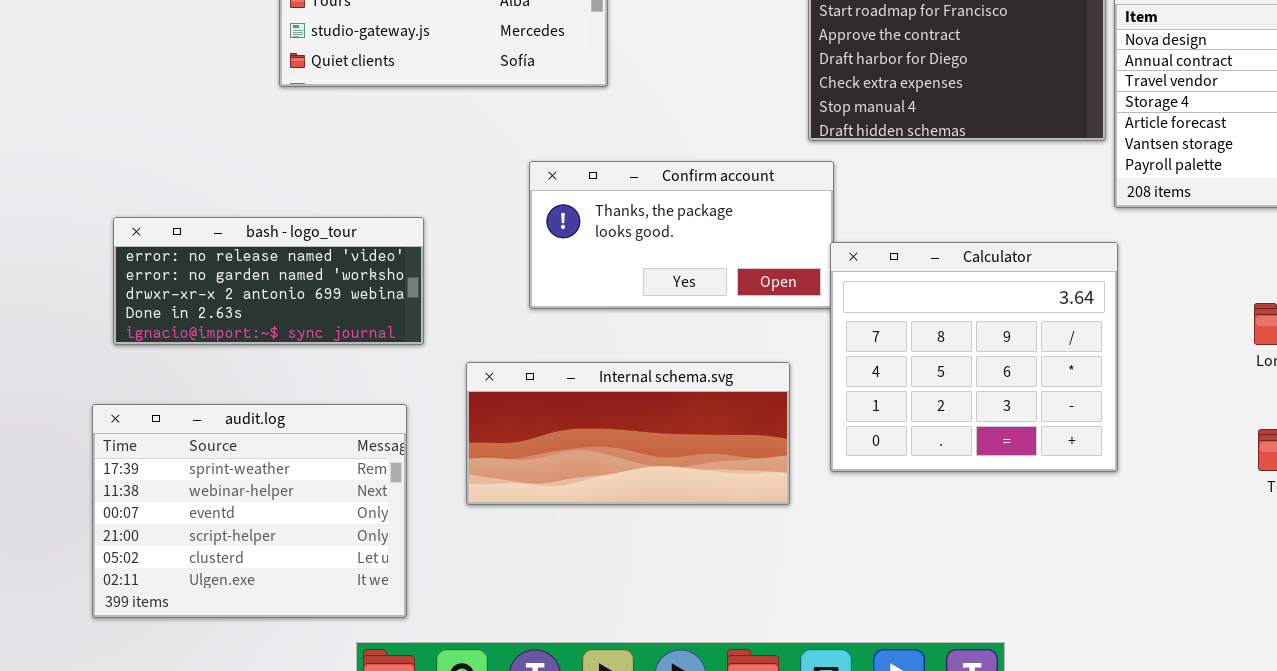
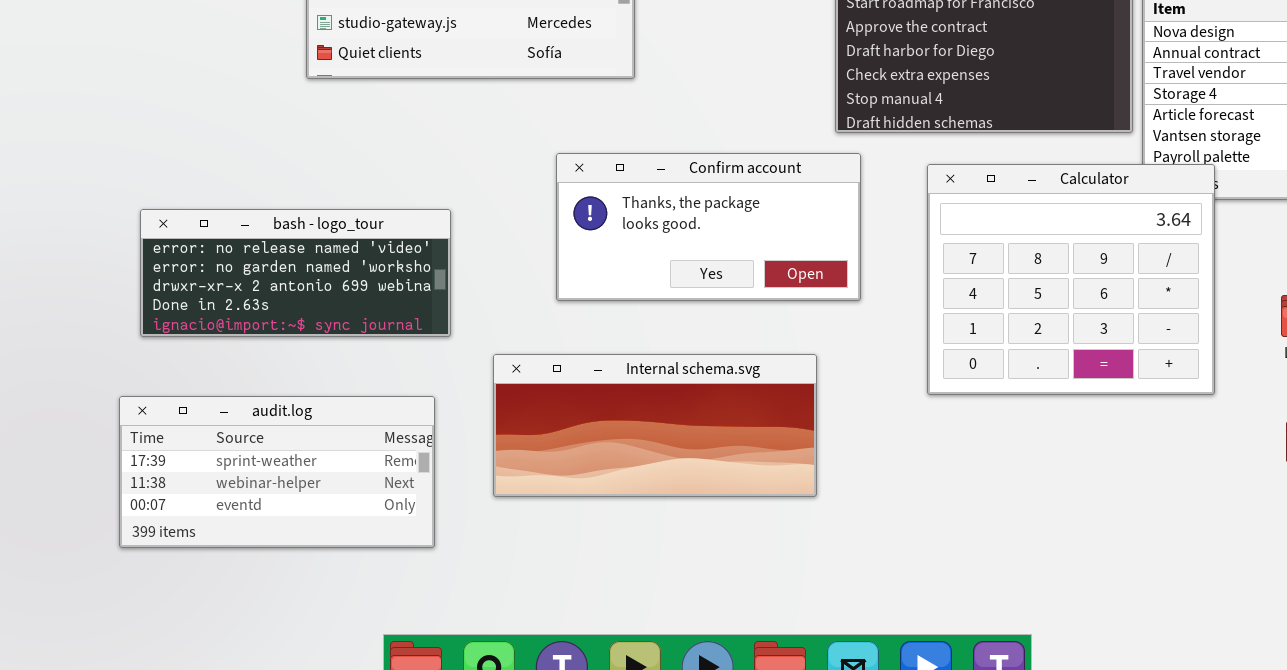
Calculator: [830,242,1118,472] -> [927,164,1215,395], moved
audit.log: [92,404,407,618] -> [119,396,435,548], resized

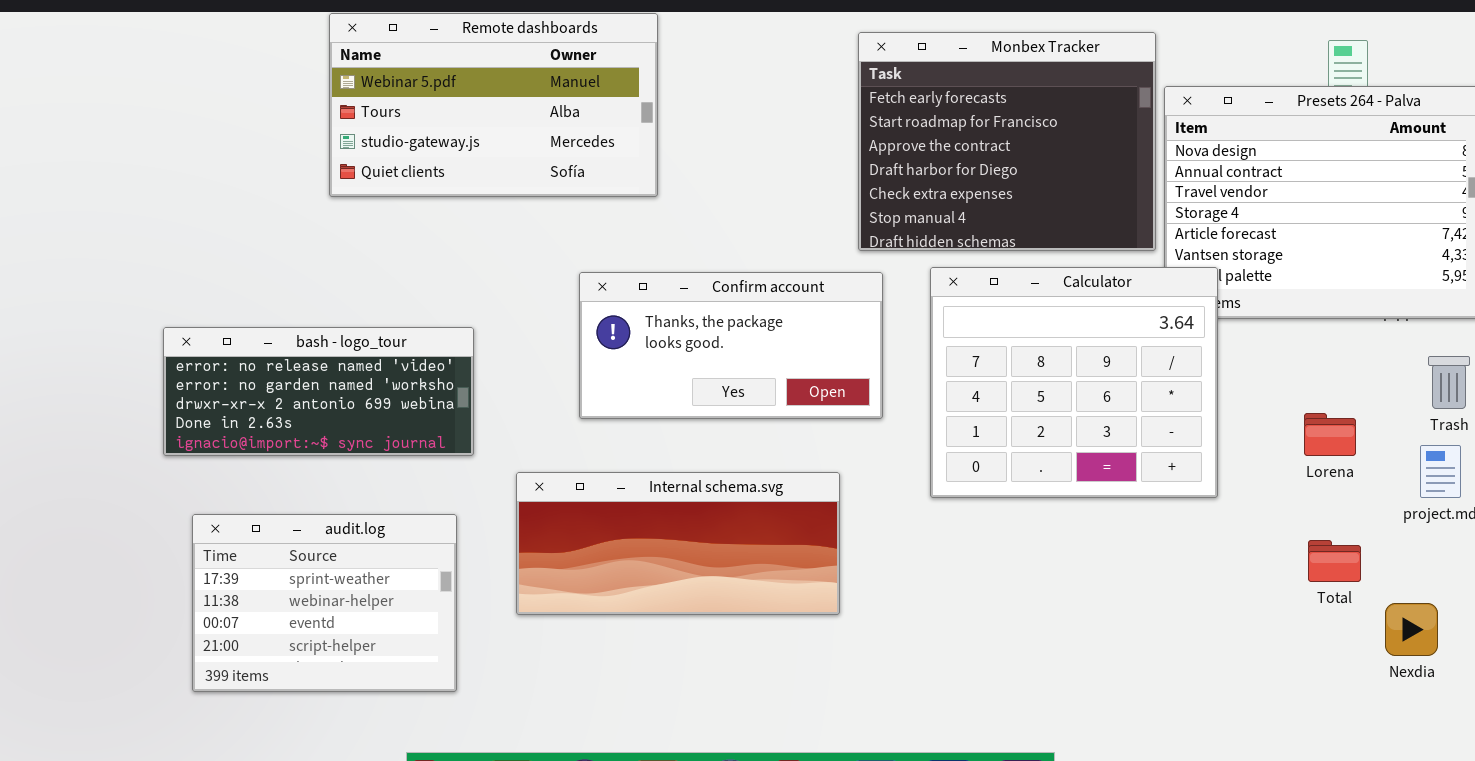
Calculator: [927,164,1215,395] -> [930,267,1218,498], moved
audit.log: [119,396,435,548] -> [192,514,457,692], resized

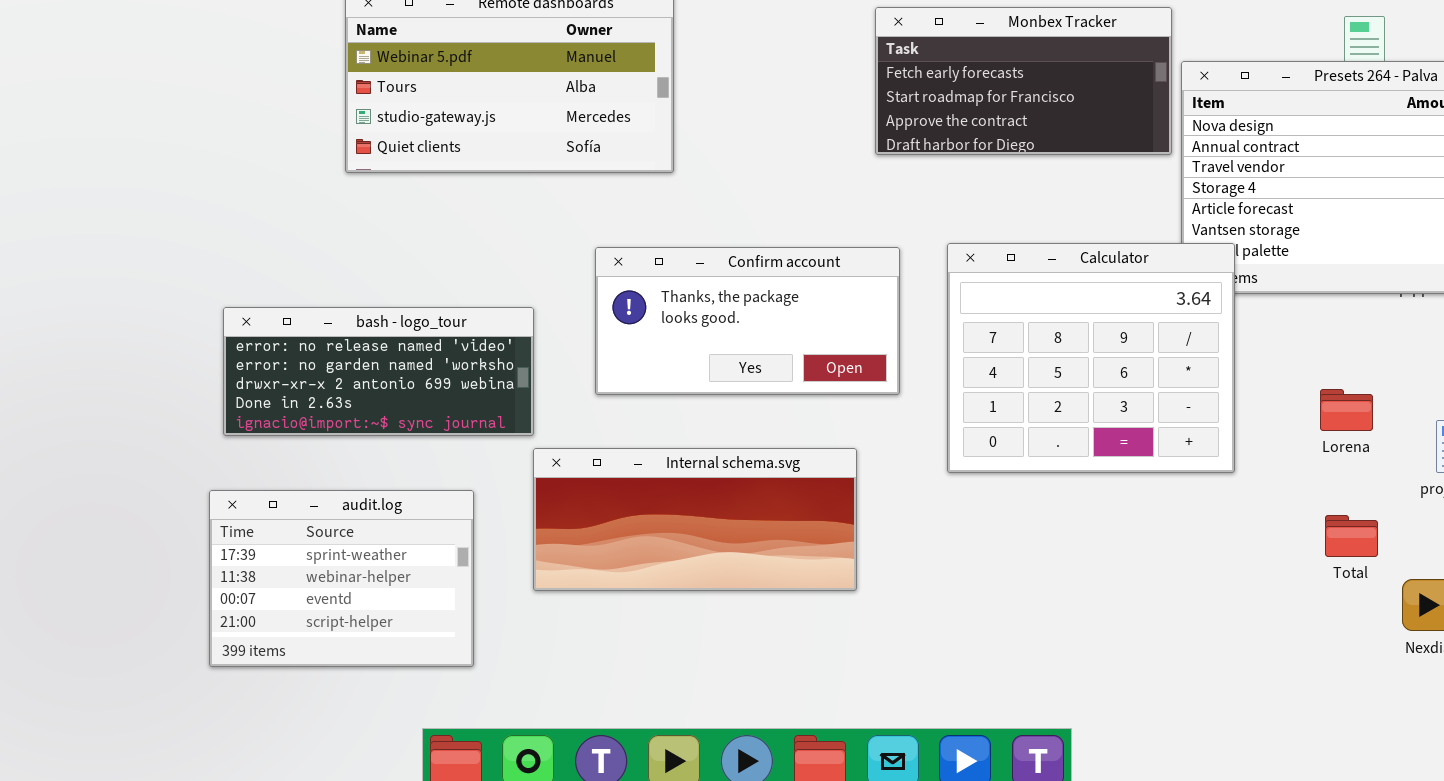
Monbex Tracker: [858,32,1156,251] -> [875,7,1172,155], resized
bash - logo_tour: [163,327,474,456] -> [223,307,534,436], moved

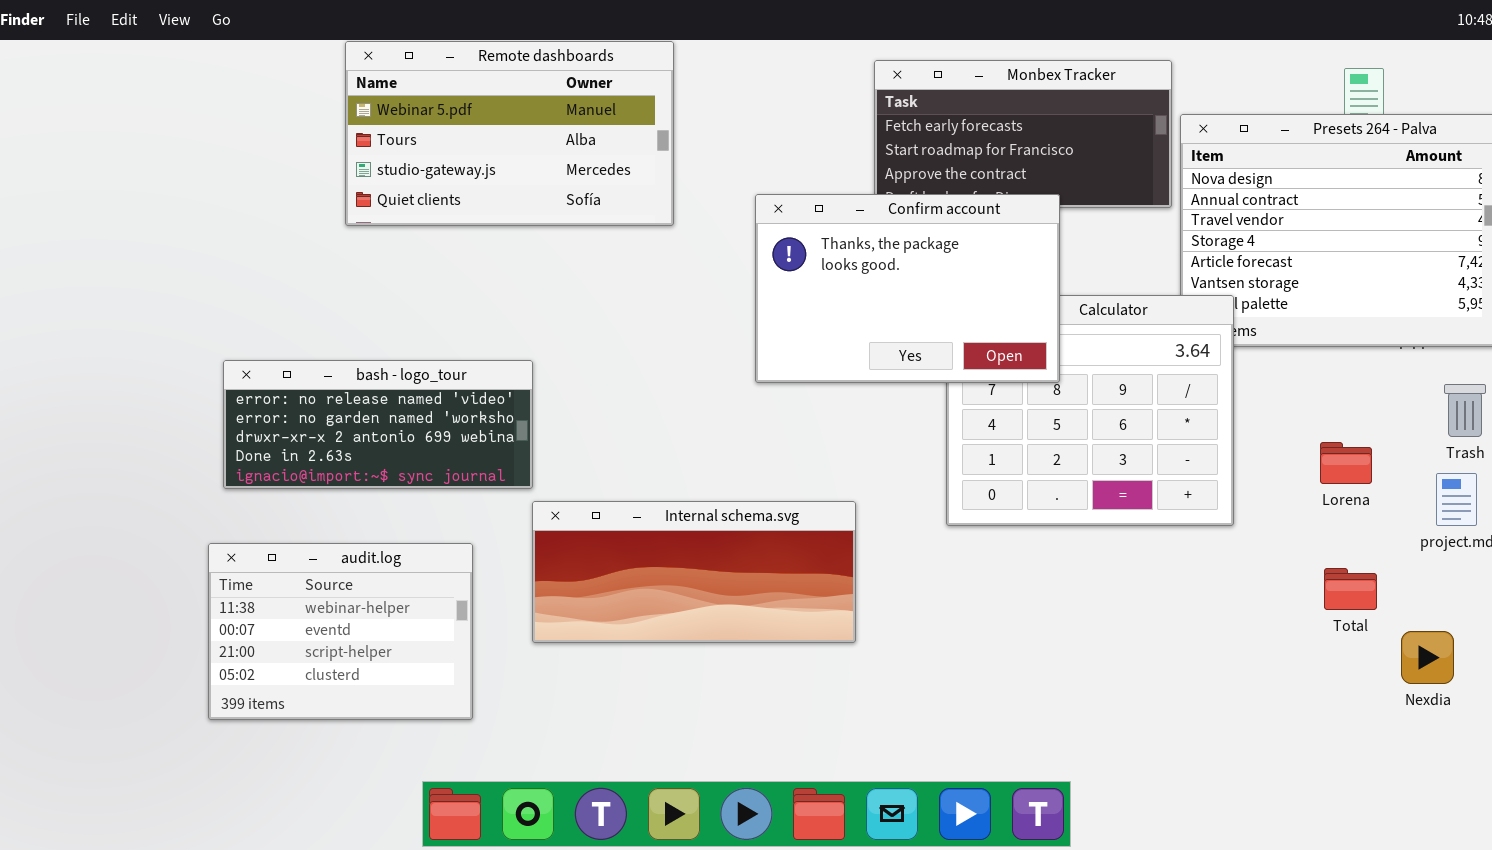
Confirm account: [595,247,900,395] -> [755,194,1060,383], moved, resized
audit.log: [209,490,474,667] -> [208,543,473,720], scrolled down 1 row

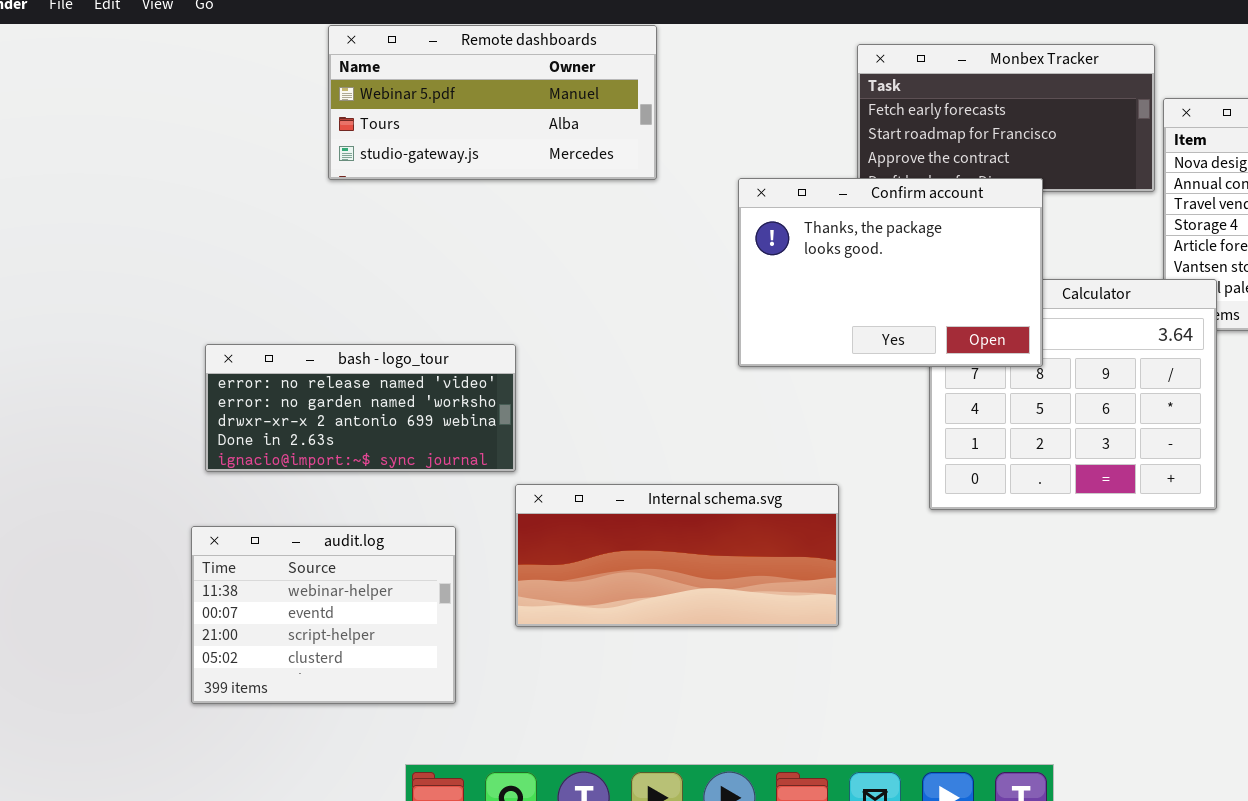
Remote dashboards: [345,41,674,226] -> [328,25,657,180], resized

